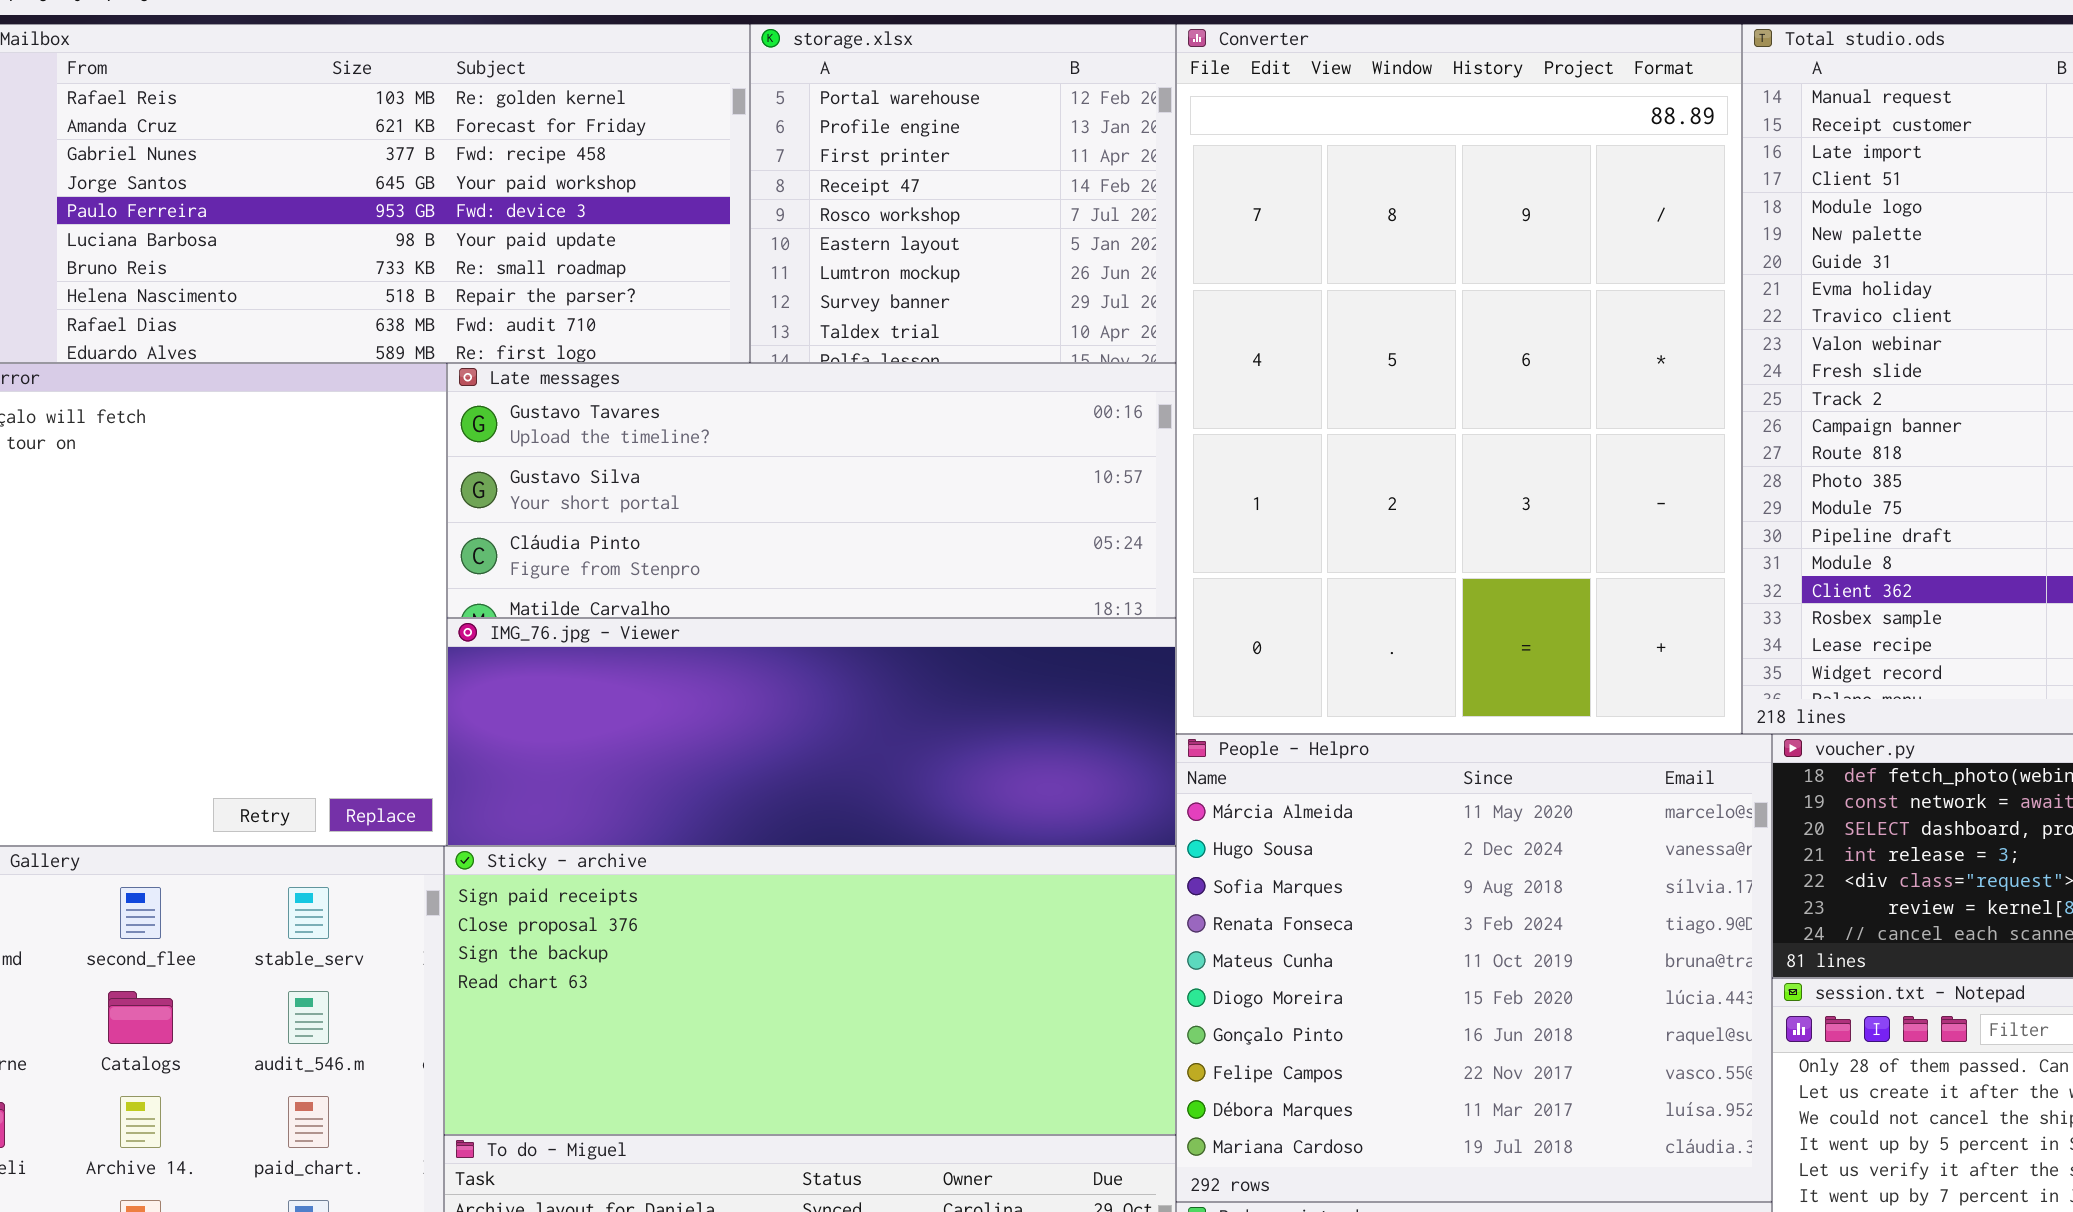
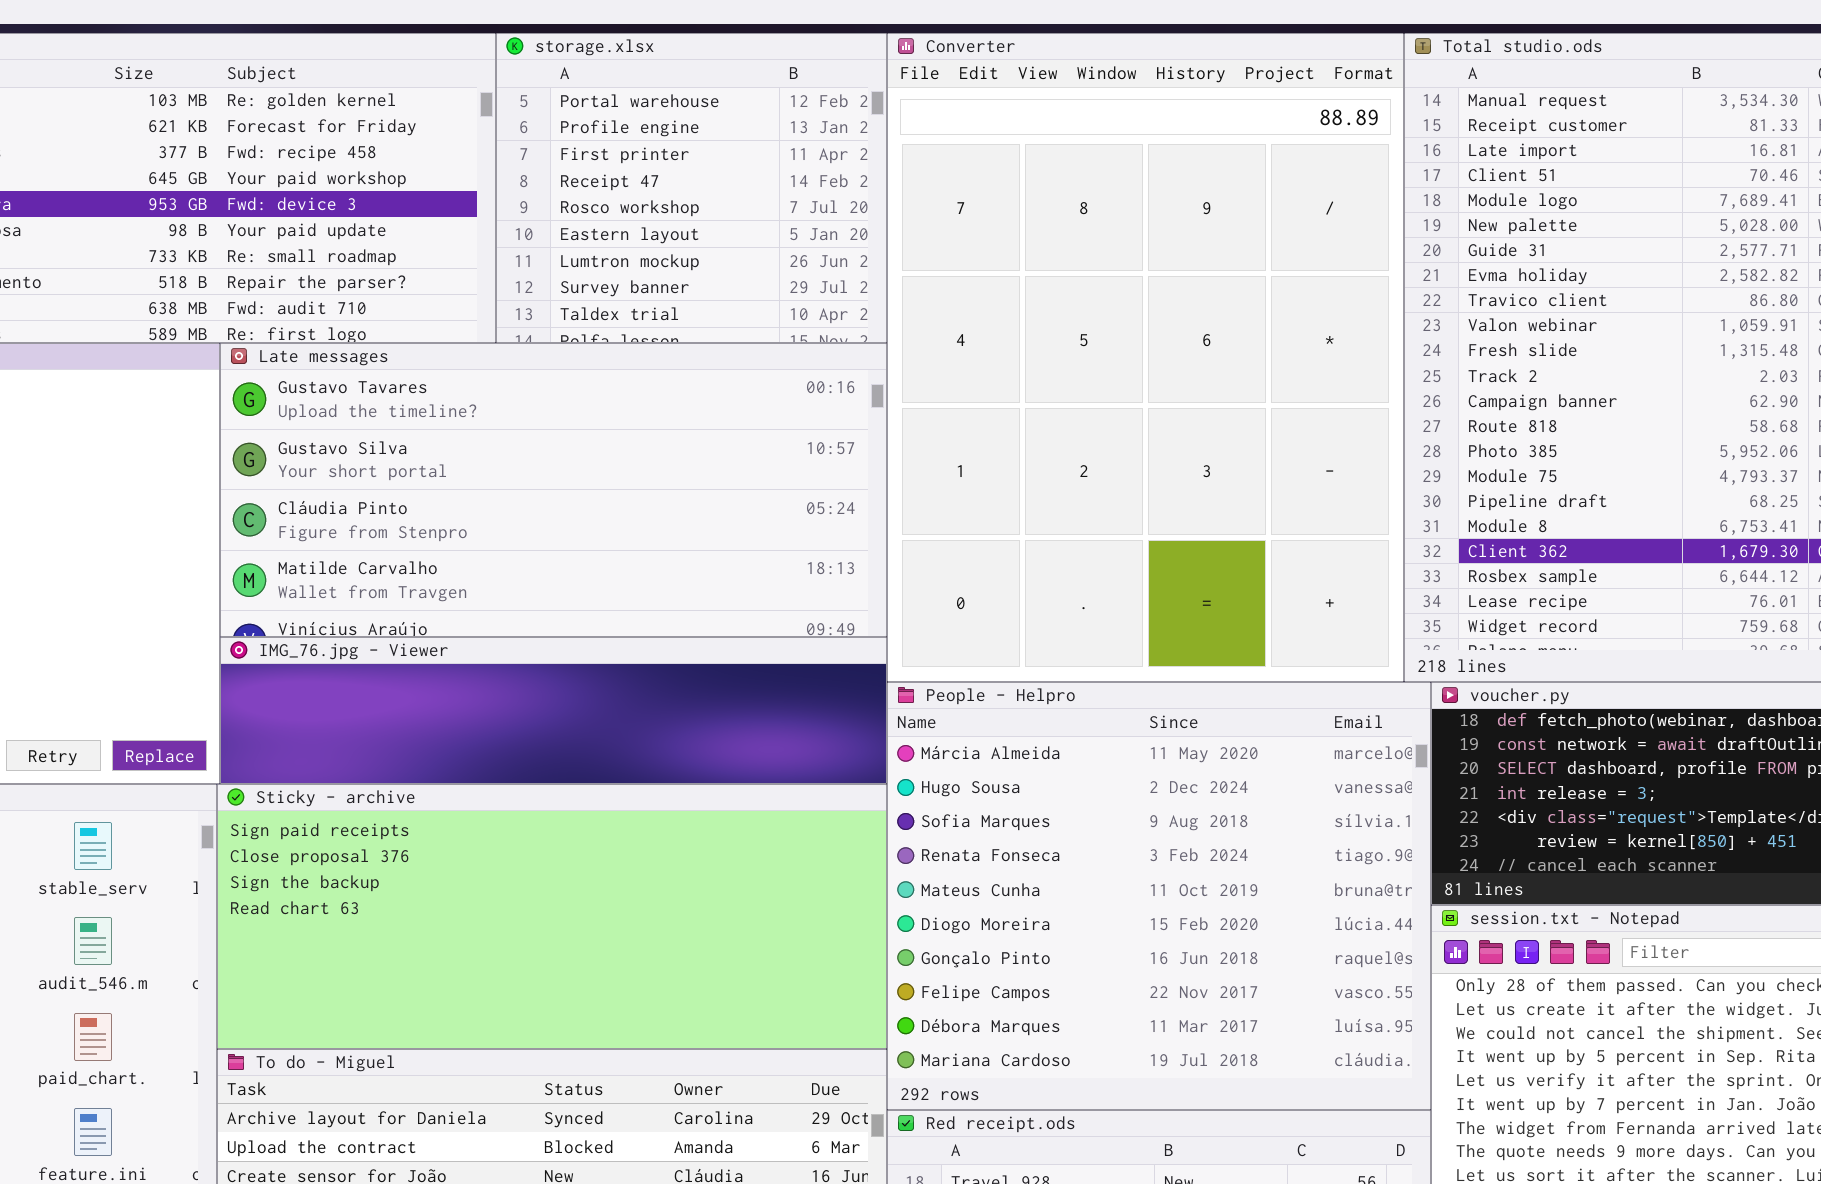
Late messages: [447,363,1176,618] -> [220,343,887,637], resized
IMG_76.jpg - Viewer: [447,618,1176,846] -> [220,637,887,784], resized

